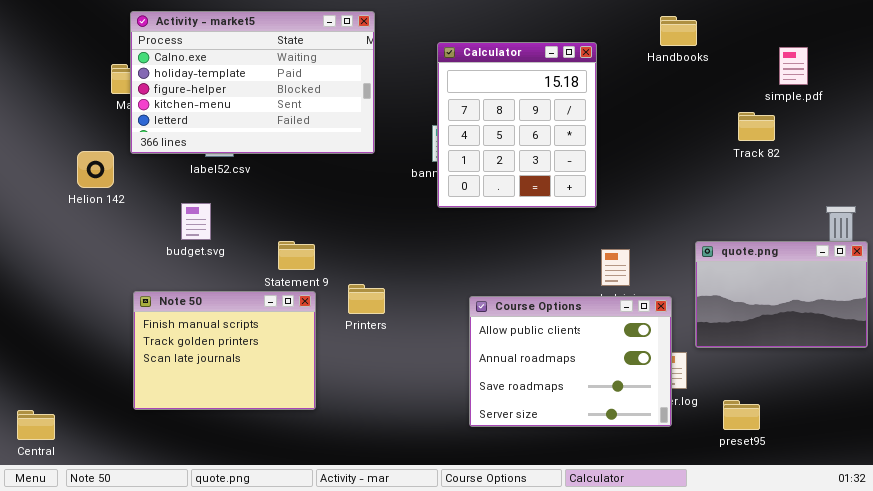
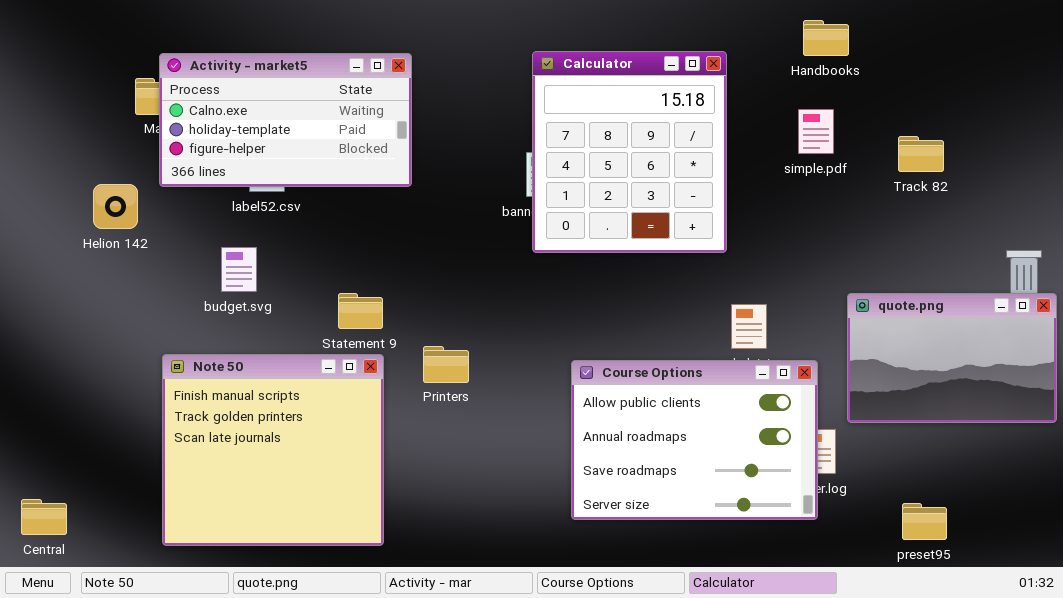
Activity - market5: [130,11,375,154] -> [159,53,412,187], resized
simple.pdf: [779,47,808,85] -> [798,109,834,154], moved
Note 50: [133,291,316,410] -> [162,354,384,546], resized
preset95: [723,400,760,430] -> [902,503,947,540], moved

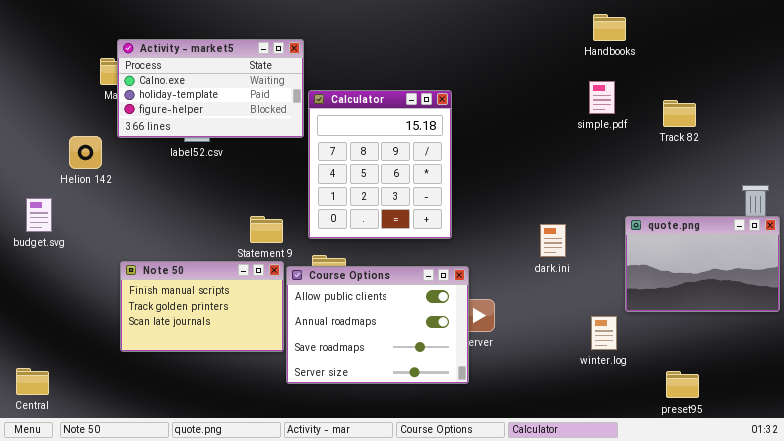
Calculator: [532,51,727,253] -> [308,90,452,239], moved
budget.svg: [221,247,257,292] -> [26,198,52,232], moved
Note 50: [162,354,384,546] -> [120,261,284,352], resized
Course Options: [571,360,818,520] -> [286,266,469,384], moved

